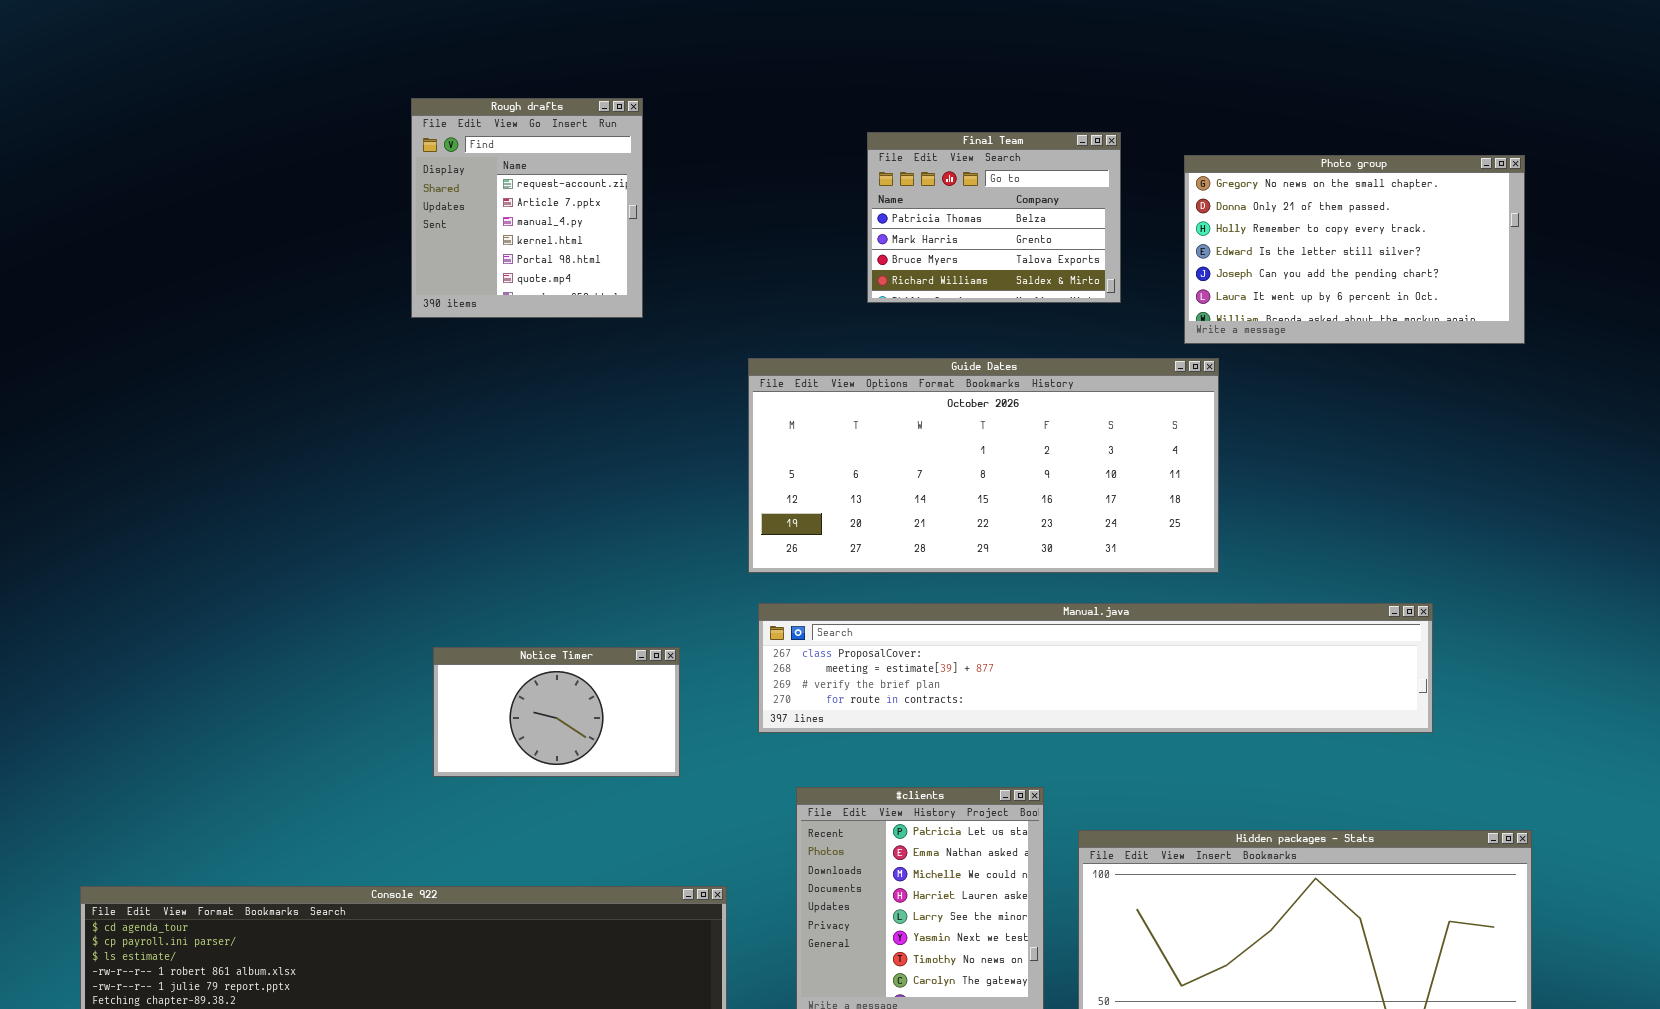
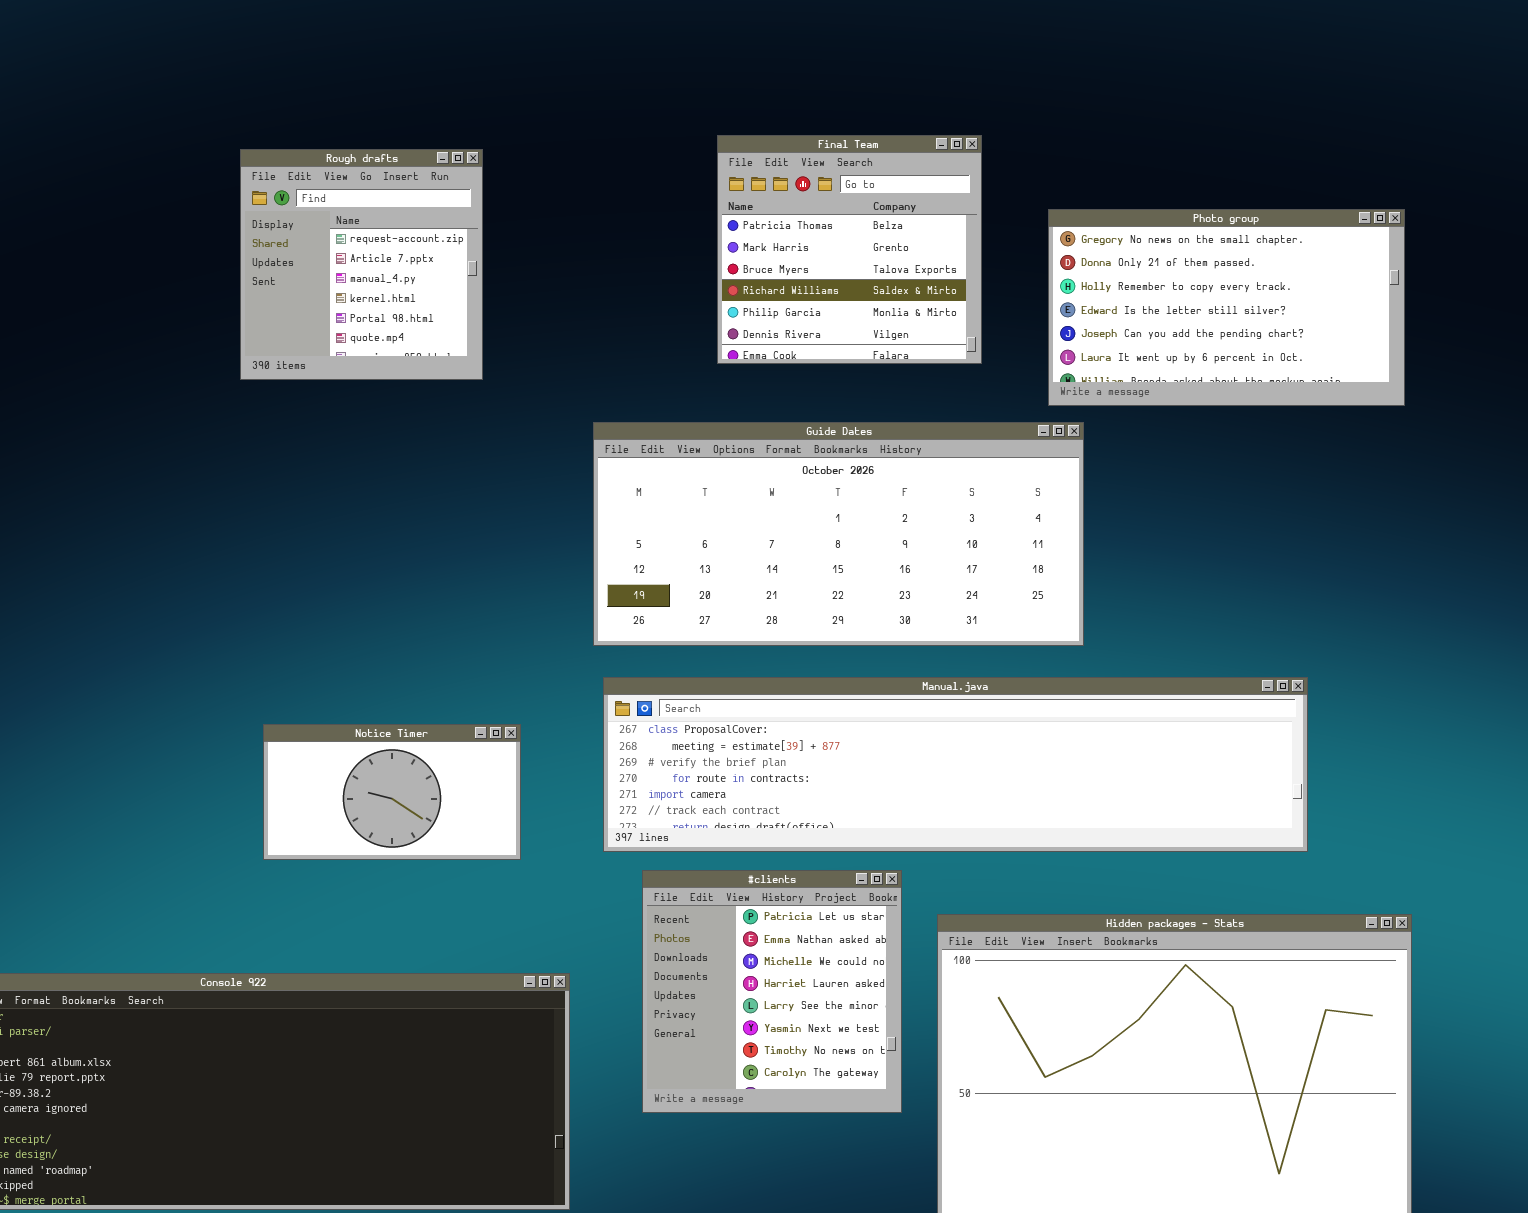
Final Team: [867,132,1121,303] -> [717,135,982,364], resized
Manual.java: [758,603,1433,733] -> [603,677,1308,852], resized

